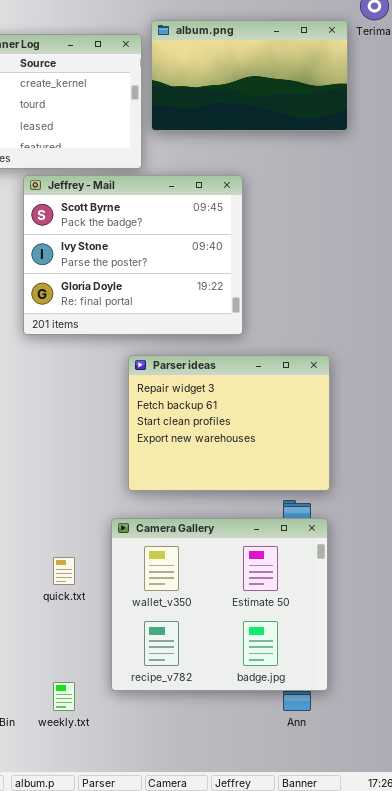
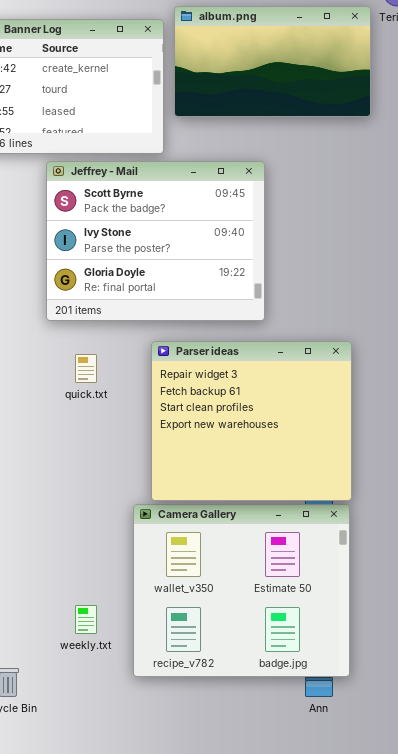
Parser ideas: [128,355,330,491] -> [151,341,352,501], resized
quick.txt: [53,557,75,585] -> [75,354,97,383], moved
weekly.txt: [53,682,75,711] -> [75,605,97,634], moved

